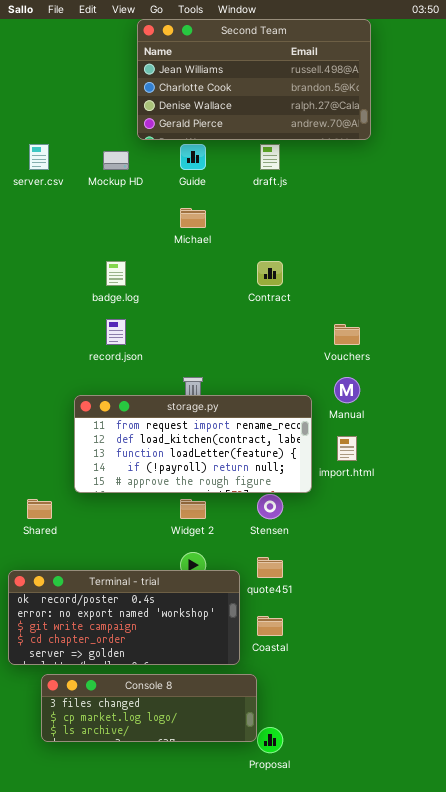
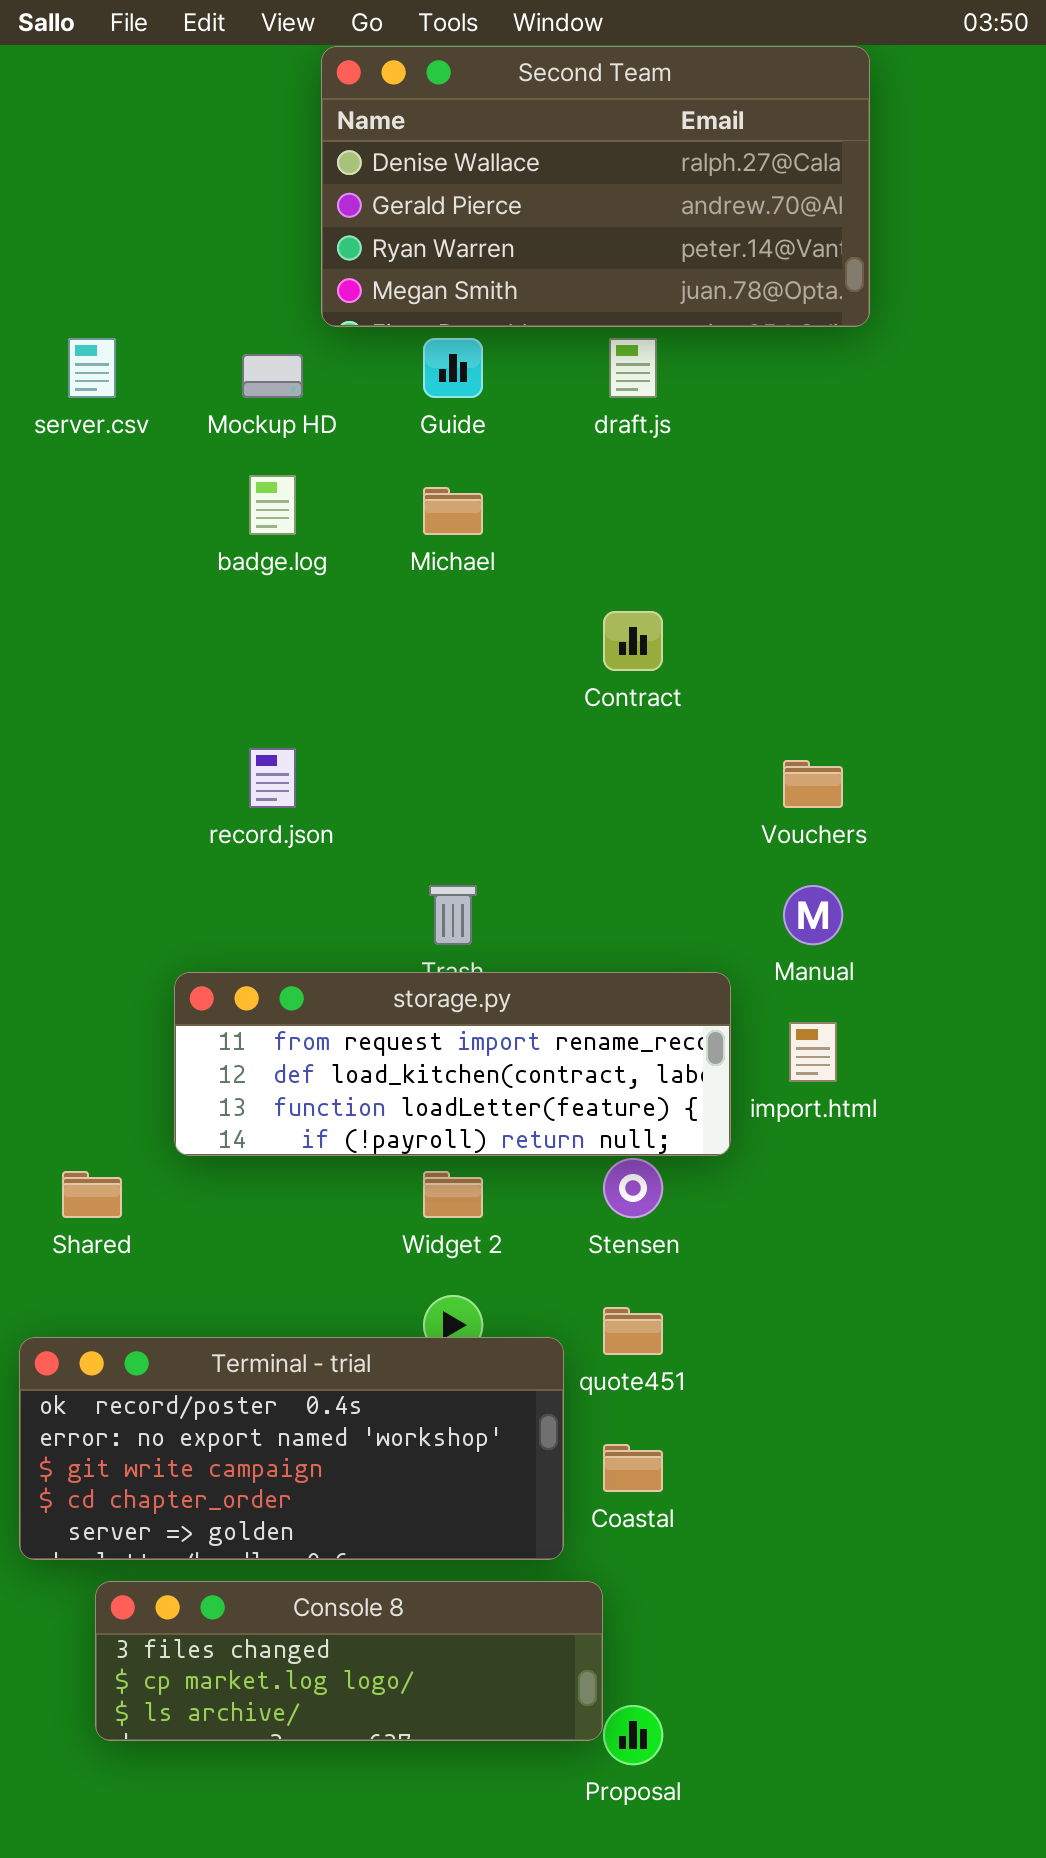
Second Team: [137,19,371,140] -> [321,46,870,327], scrolled down 2 rows
badge.log: [106,261,126,286] -> [249,475,296,535], moved
storage.py: [74,395,312,493] -> [174,972,731,1156], resized

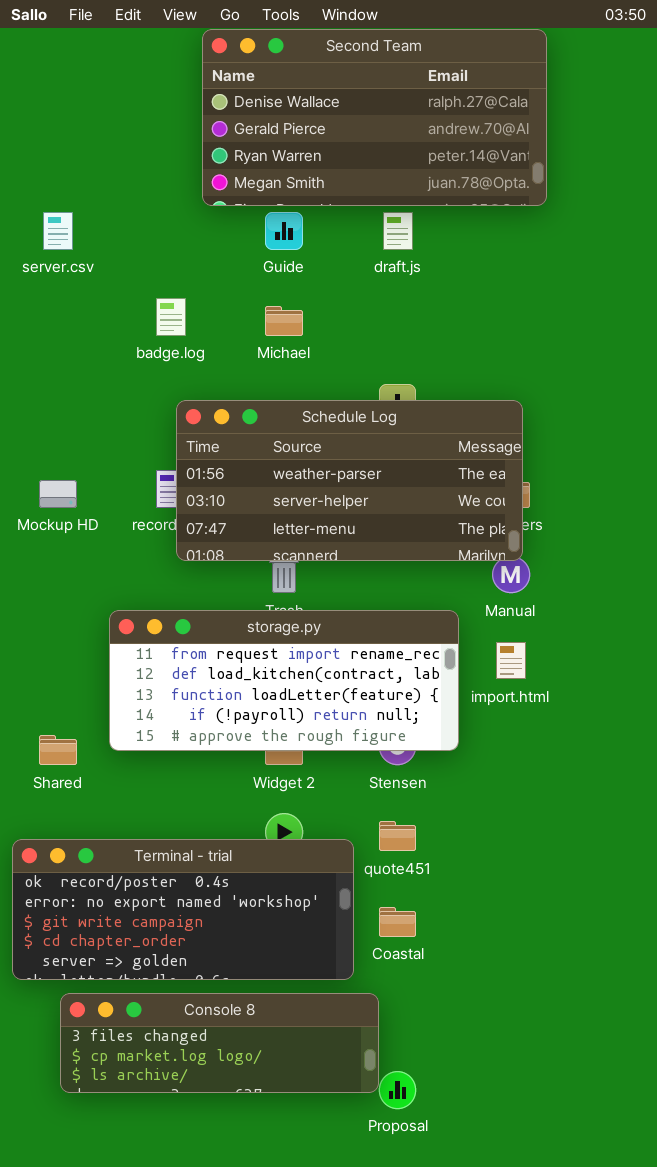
Mockup HD: [242,354,303,398] -> [39,480,77,508], moved
Schedule Log: none -> [176,400,523,561], opened
storage.py: [174,972,731,1156] -> [109,610,459,751], resized

